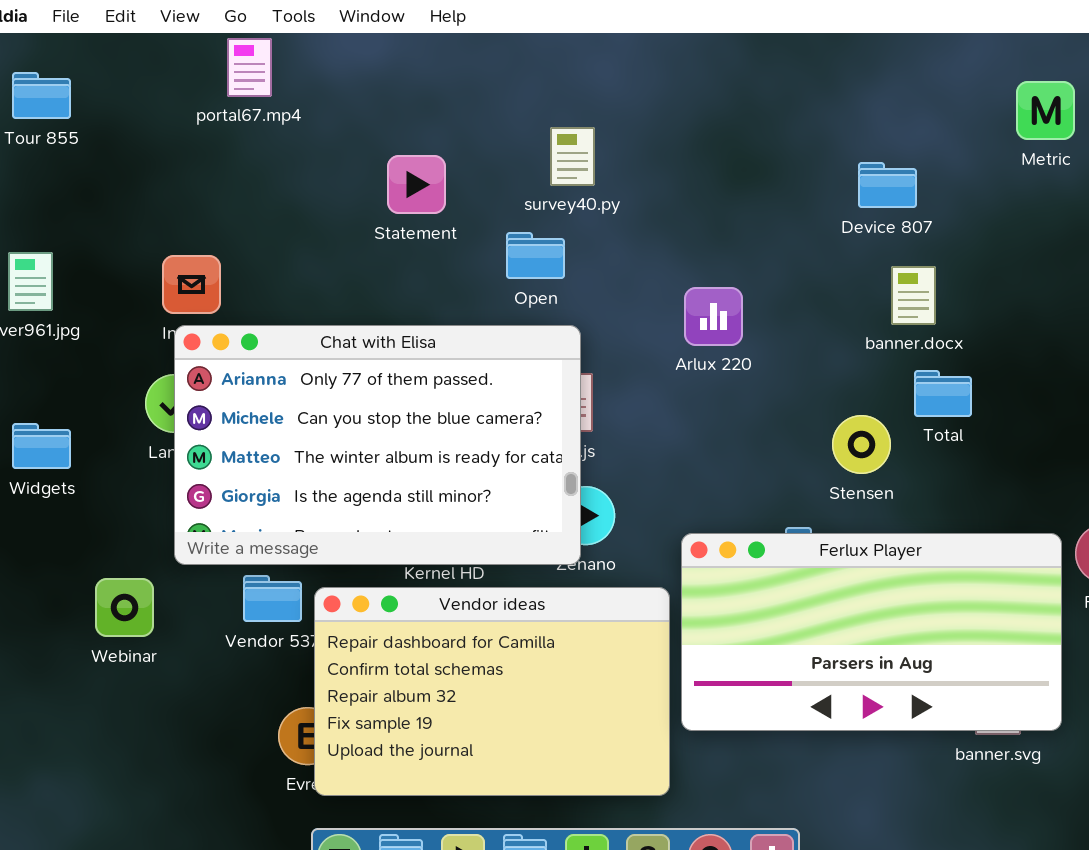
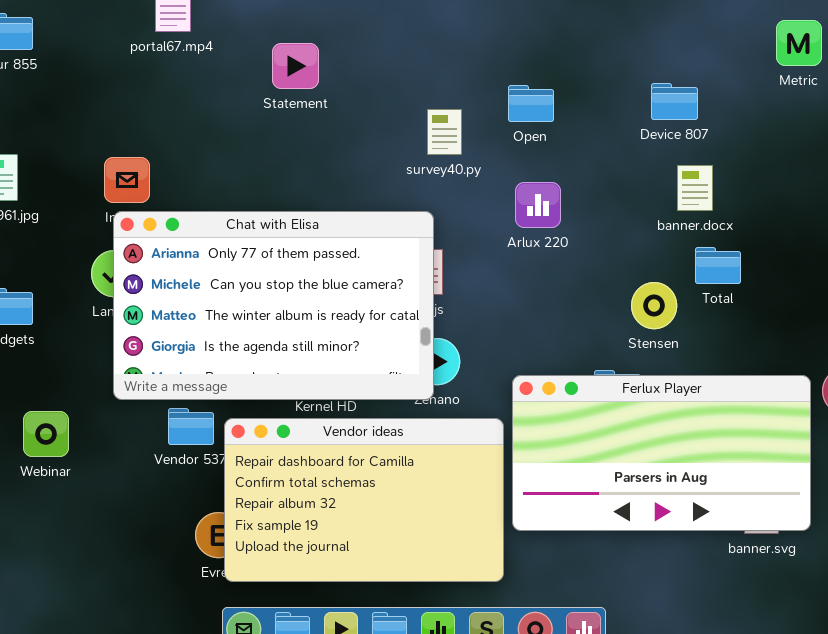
survey40.py: [550,127,595,186] -> [427,109,462,155], moved
Statement: [387,155,446,214] -> [272,43,319,89], moved
Open: [506,232,565,279] -> [508,85,554,122], moved
Webinar: [95,578,154,637] -> [23,411,69,457], moved

